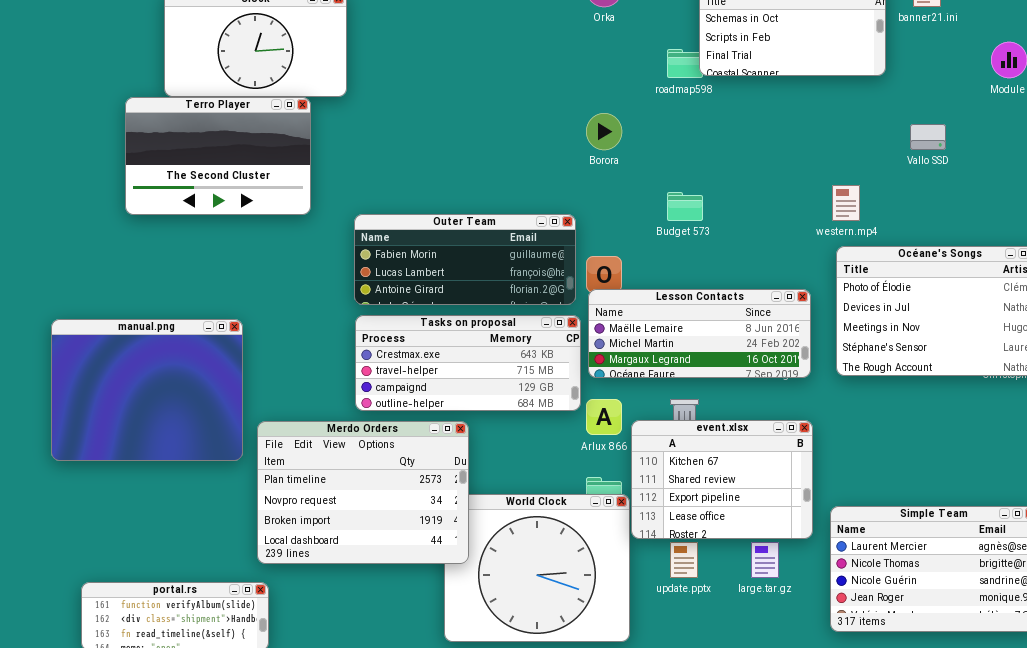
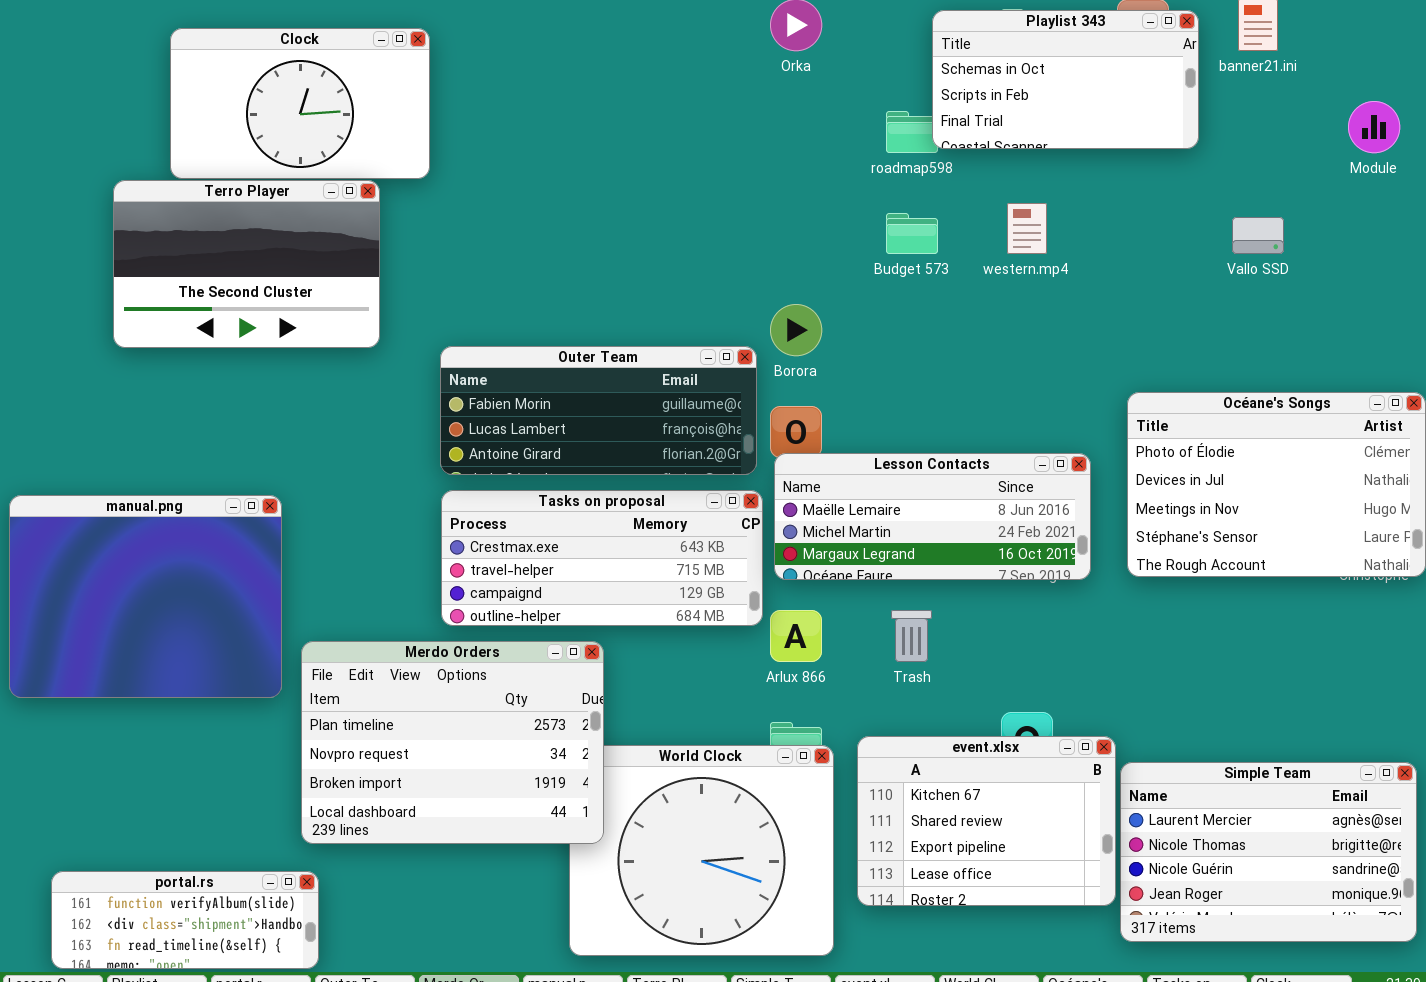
Borora: [586,113,622,150] -> [770,304,822,356], moved
western.mp4: [832,185,860,221] -> [1007,203,1047,254], moved
Budget 573: [667,192,703,221] -> [886,213,938,254], moved
event.xlsx: [631,420,813,539] -> [857,736,1116,906], moved

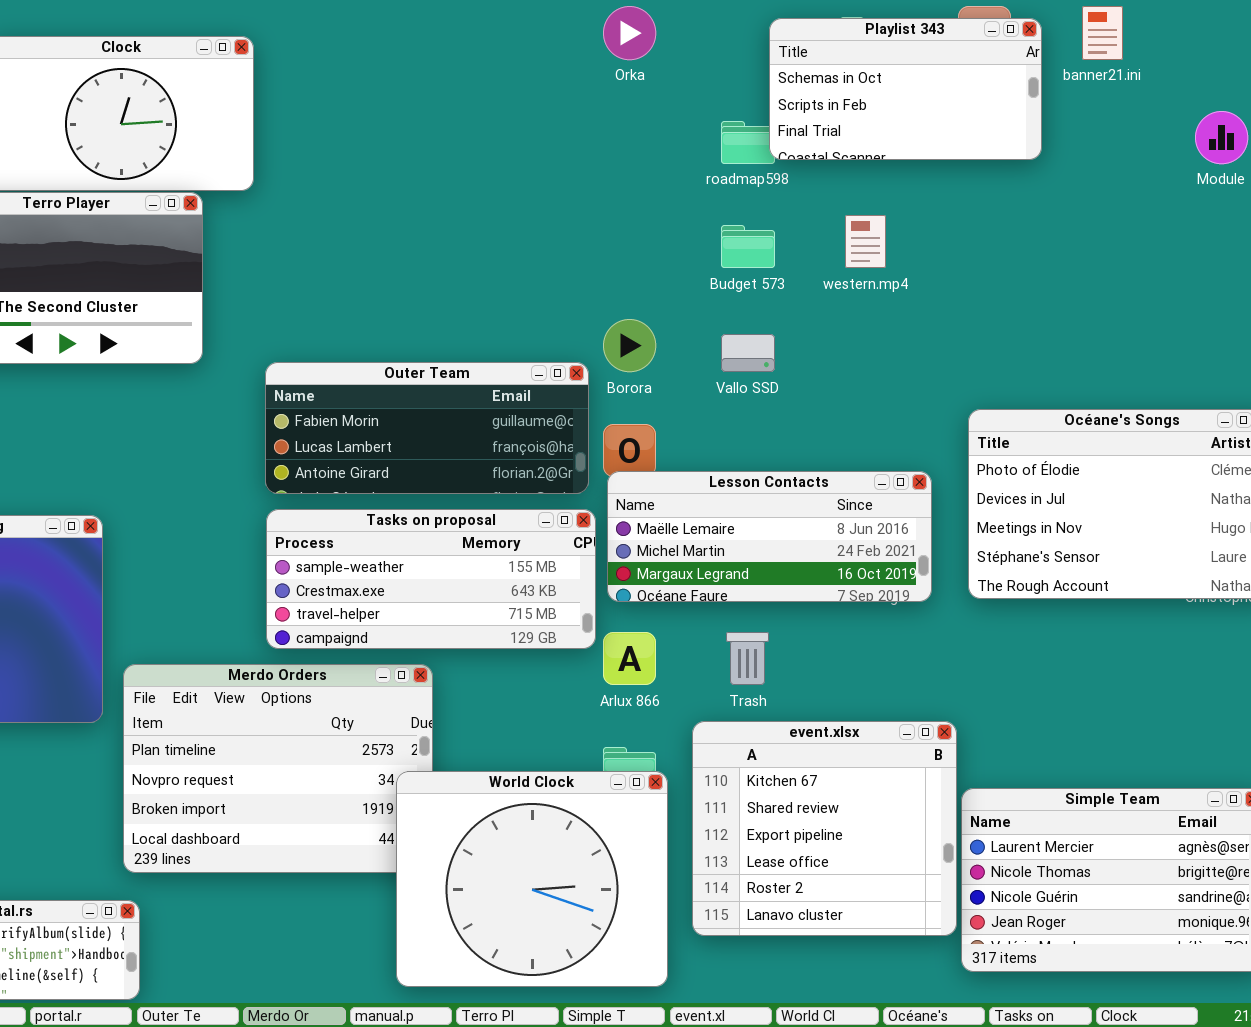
Vallo SSD: [1232,217,1284,254] -> [721,334,775,372], moved
Tasks on proposal: [441,490,763,626] -> [266,509,596,649], scrolled up 1 row
event.xlsx: [857,736,1116,906] -> [692,721,957,936], resized
World Clock: [569,745,834,956] -> [396,771,668,987], raised

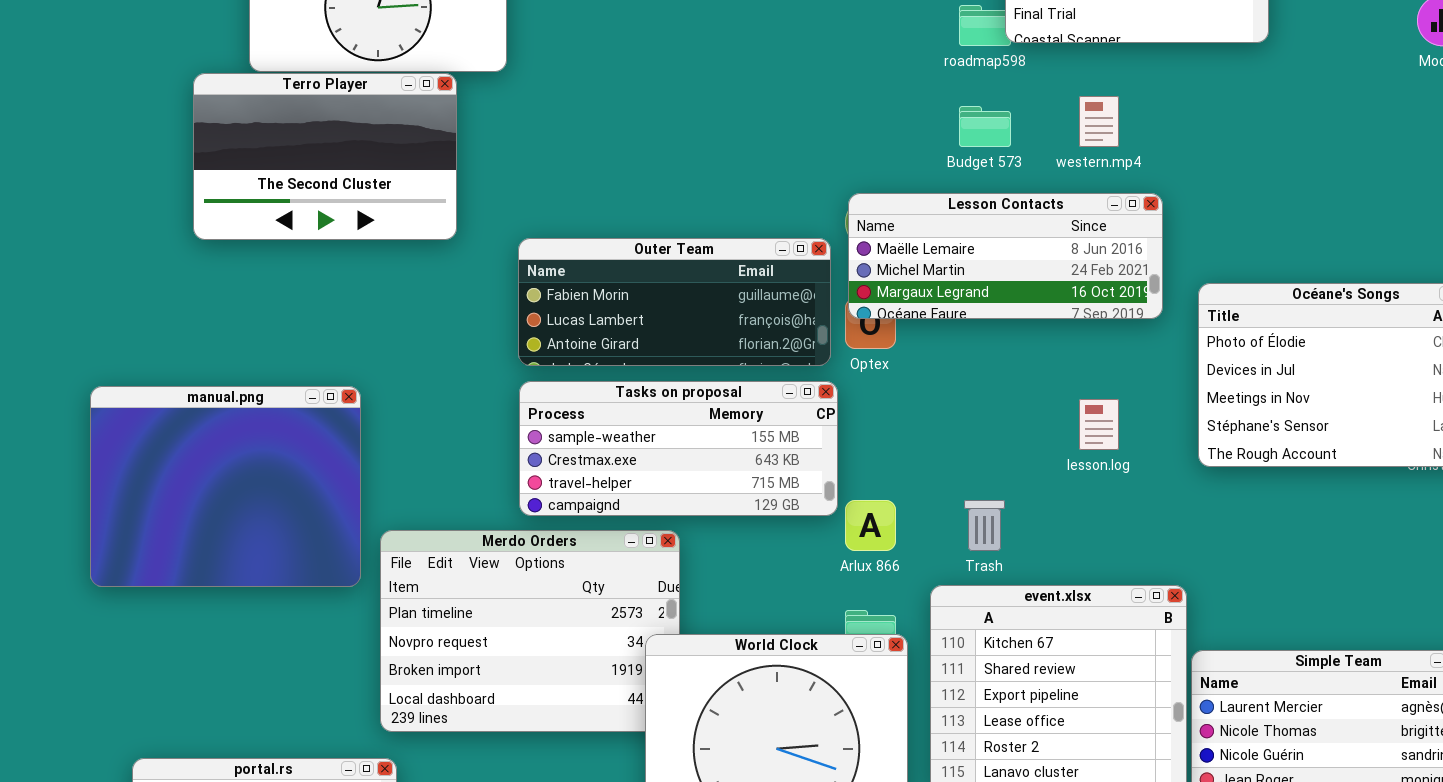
Lesson Contacts: [607,471,932,602] -> [848,193,1163,319], moved

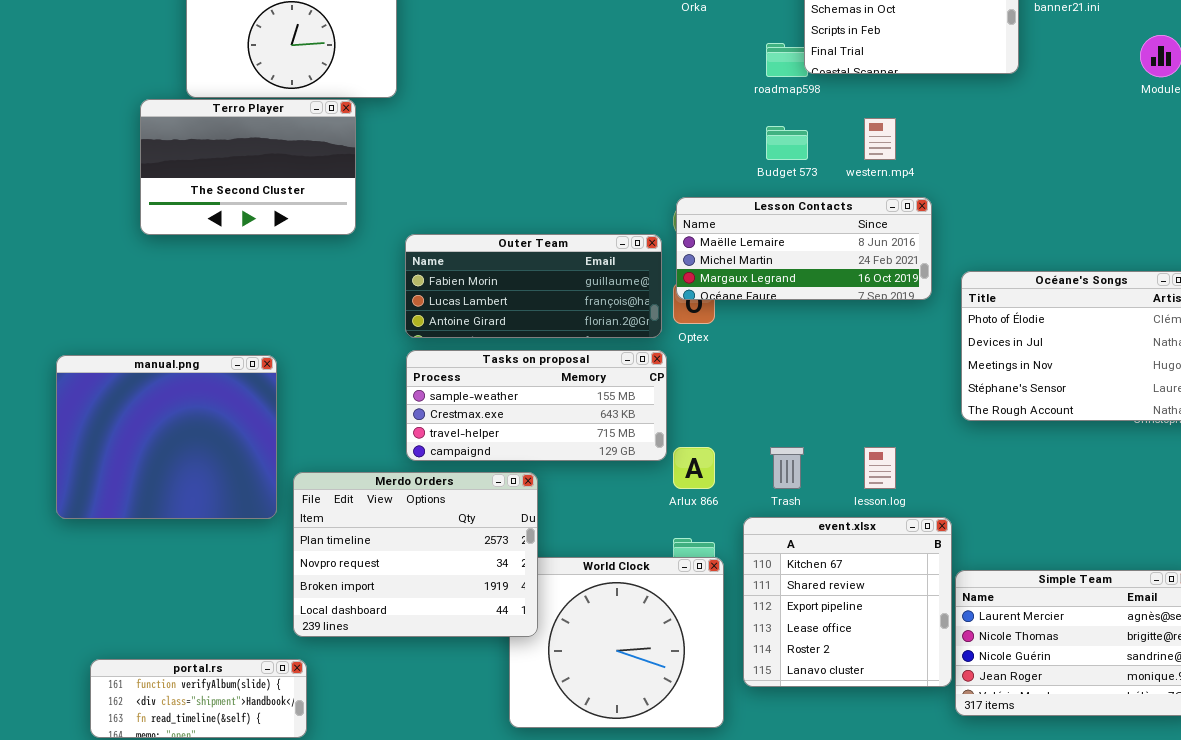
lesson.log: [1079,399,1119,450] -> [864,447,896,489], moved
Merdo Orders: [380,530,680,732] -> [293,472,538,637], raised

